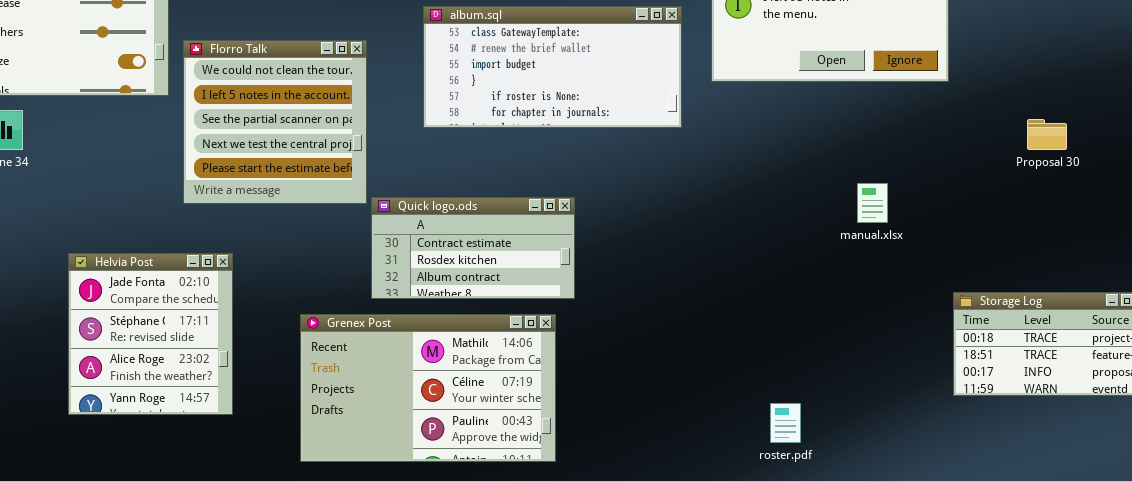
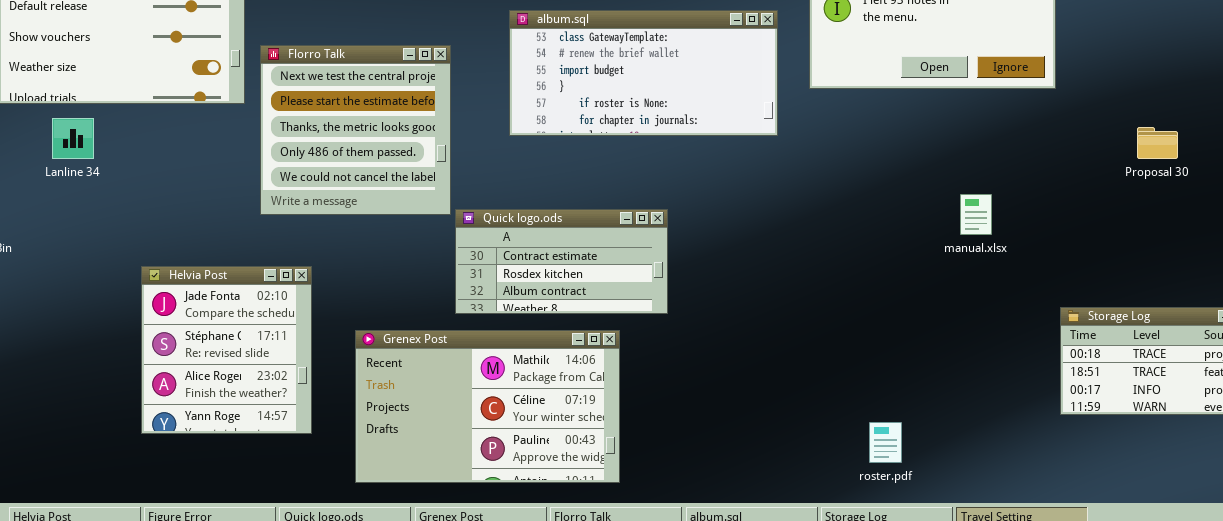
Florro Talk: [183,40,367,204] -> [260,45,451,215], scrolled down 3 rows
Grenex Post: [300,314,556,462] -> [355,330,620,483], moved

